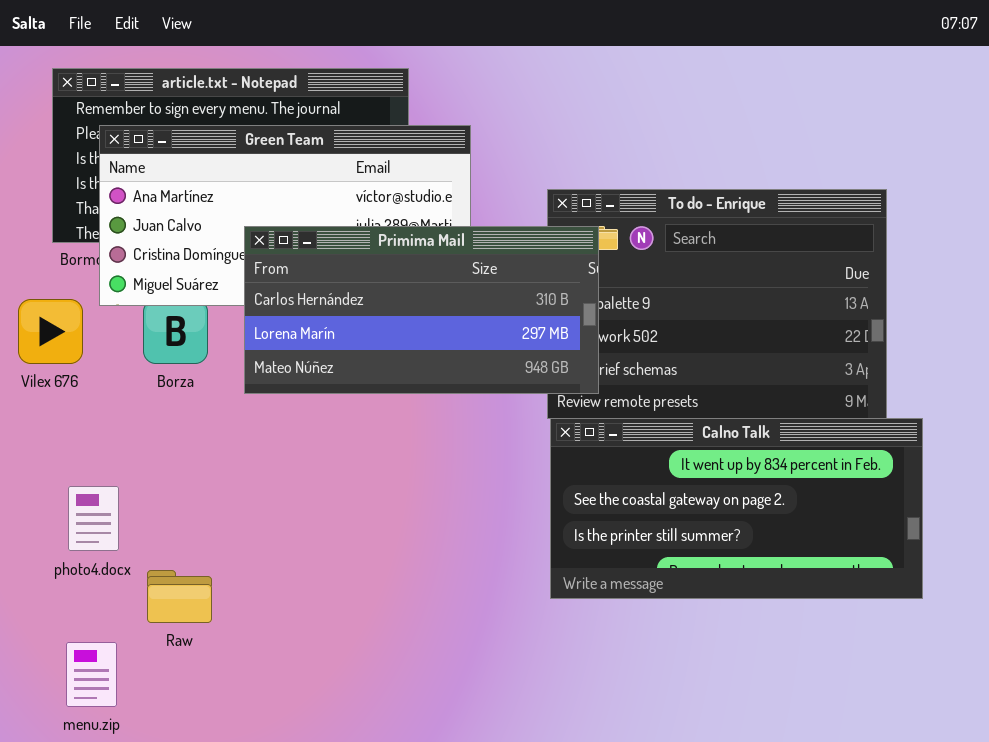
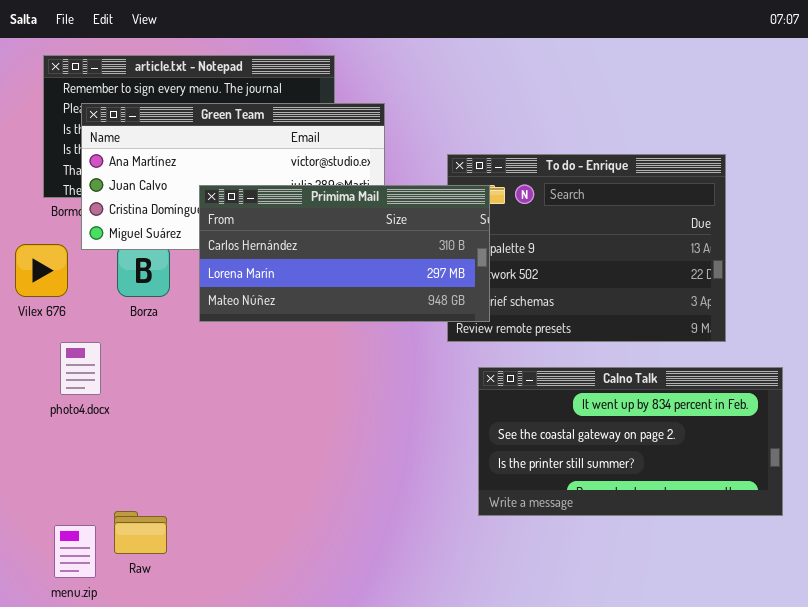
Calno Talk: [550,418,923,599] -> [478,367,783,516], moved
photo4.docx: [68,486,119,551] -> [60,342,101,395], moved
Raw: [147,570,212,623] -> [114,511,167,554], moved

